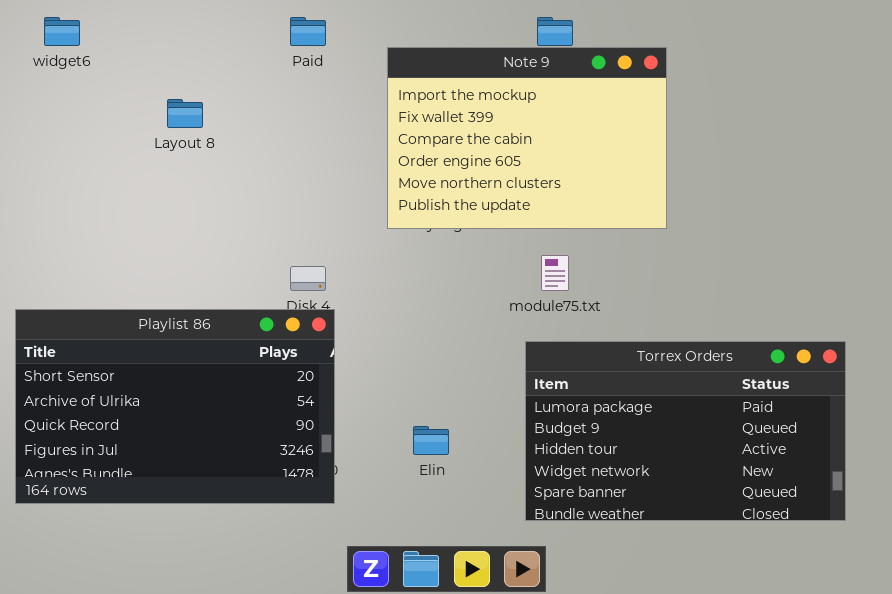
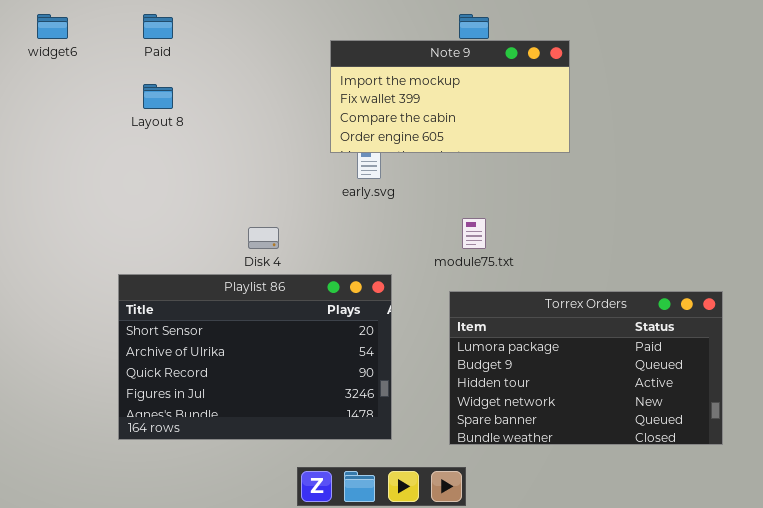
Paid: [290,17,326,46] -> [143,14,173,39], moved
Note 9: [387,47,667,229] -> [330,40,570,153], resized
Playlist 86: [15,309,335,504] -> [118,274,392,440], moved

